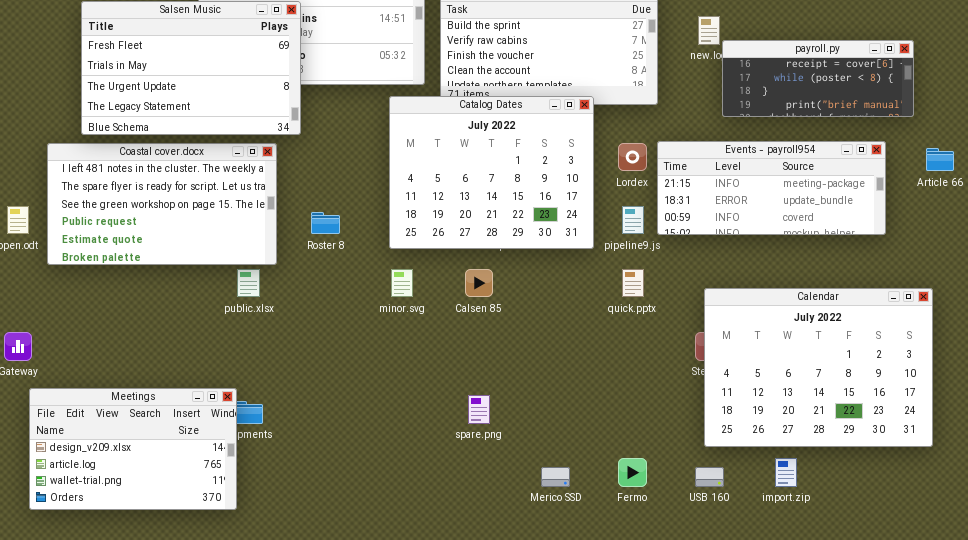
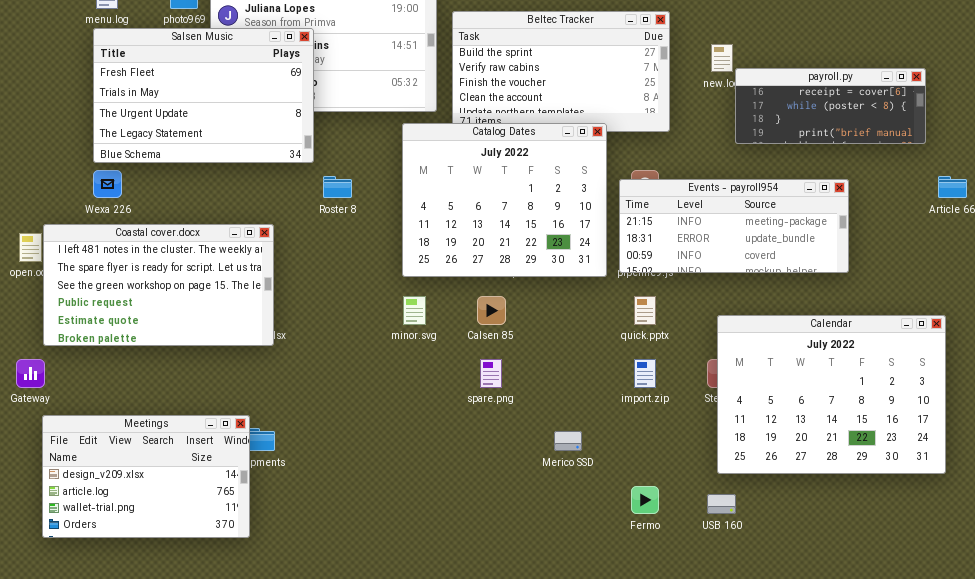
Events - payroll954: [657,141,886,235] -> [619,179,849,273], moved
Coastal cover.docx: [47,143,277,265] -> [43,224,274,346], moved
Roster 8: [311,212,340,234] -> [323,176,352,198], moved
spare.png: [468,395,490,424] -> [480,359,502,388], moved
import.zip: [775,458,797,487] -> [634,359,656,388], moved
Merico SSD: [541,467,570,487] -> [554,431,582,451], moved

